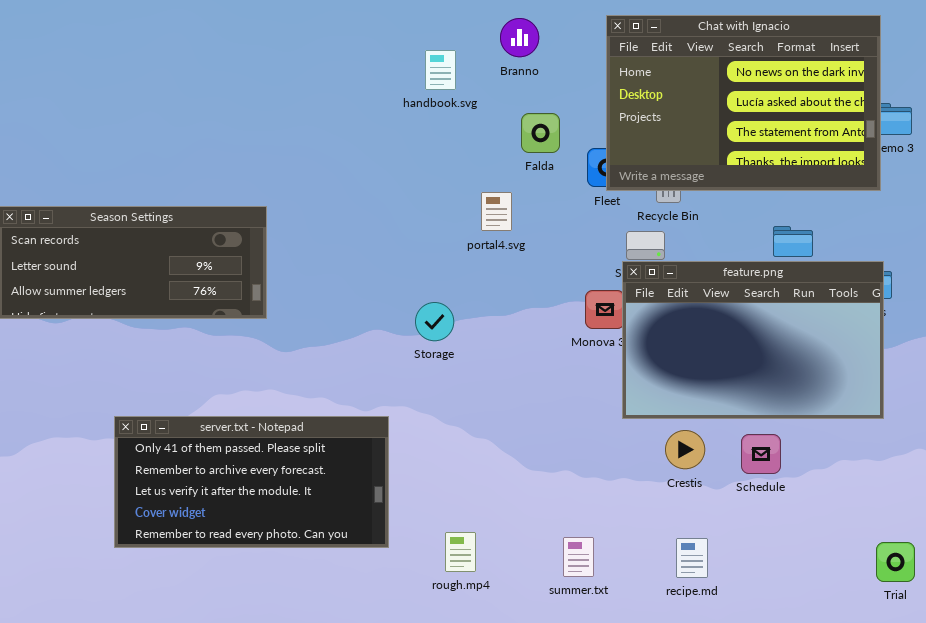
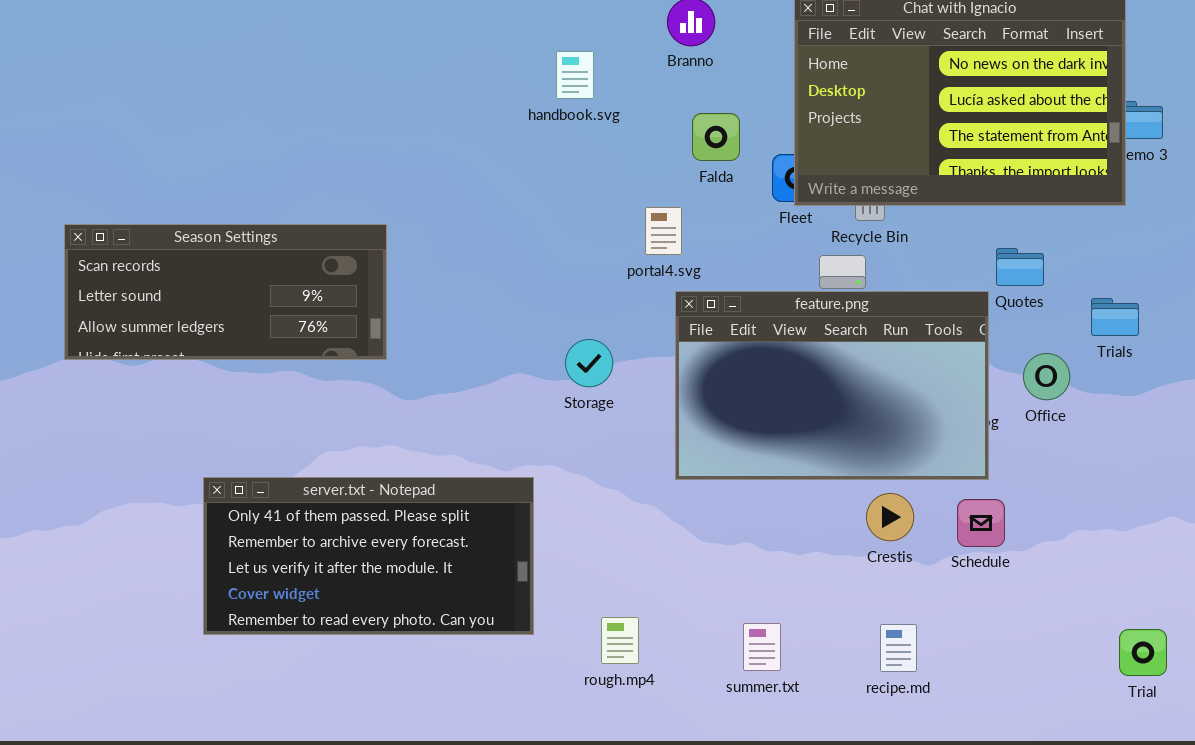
handbook.svg: [425,50,456,90] -> [556,51,594,99], moved
feature.png: [622,261,884,419] -> [675,291,989,480], moved

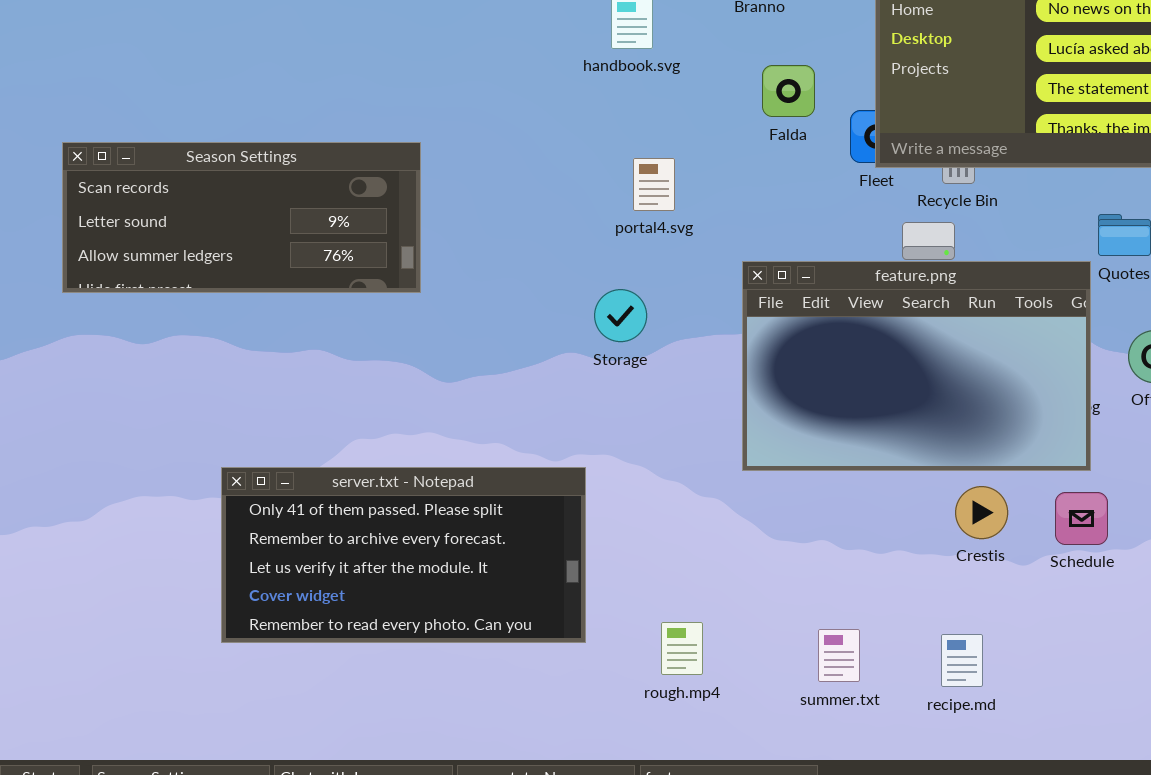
portal4.svg: [645,207,682,255] -> [633,158,675,211], moved
Season Settings: [64,224,387,360] -> [62,142,421,293], moved
Storage: [565,339,613,387] -> [594,289,647,342], moved
recipe.md: [880,624,917,672] -> [941,634,983,687], moved

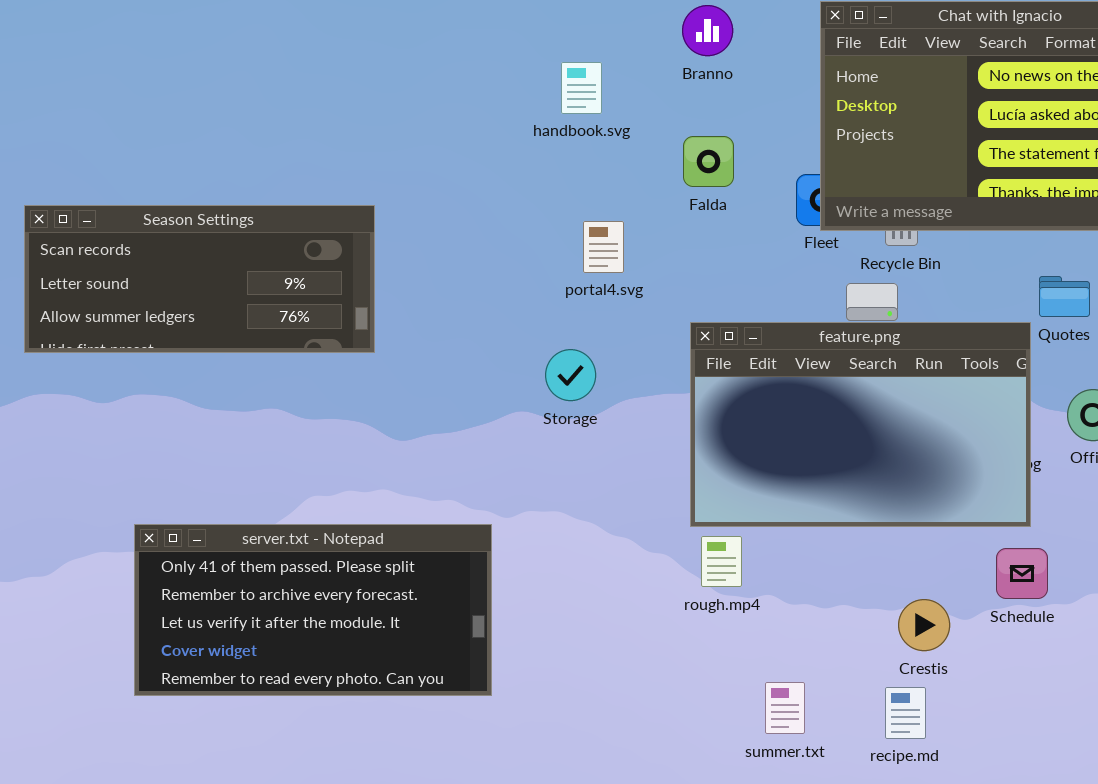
Falda: [762,65,815,117] -> [683,136,734,187], moved
server.txt - Notepad: [221,467,586,643] -> [134,524,492,696], moved
Crestis: [955,486,1008,539] -> [898,599,950,651], moved
rough.mp4: [661,622,703,675] -> [701,536,742,587], moved

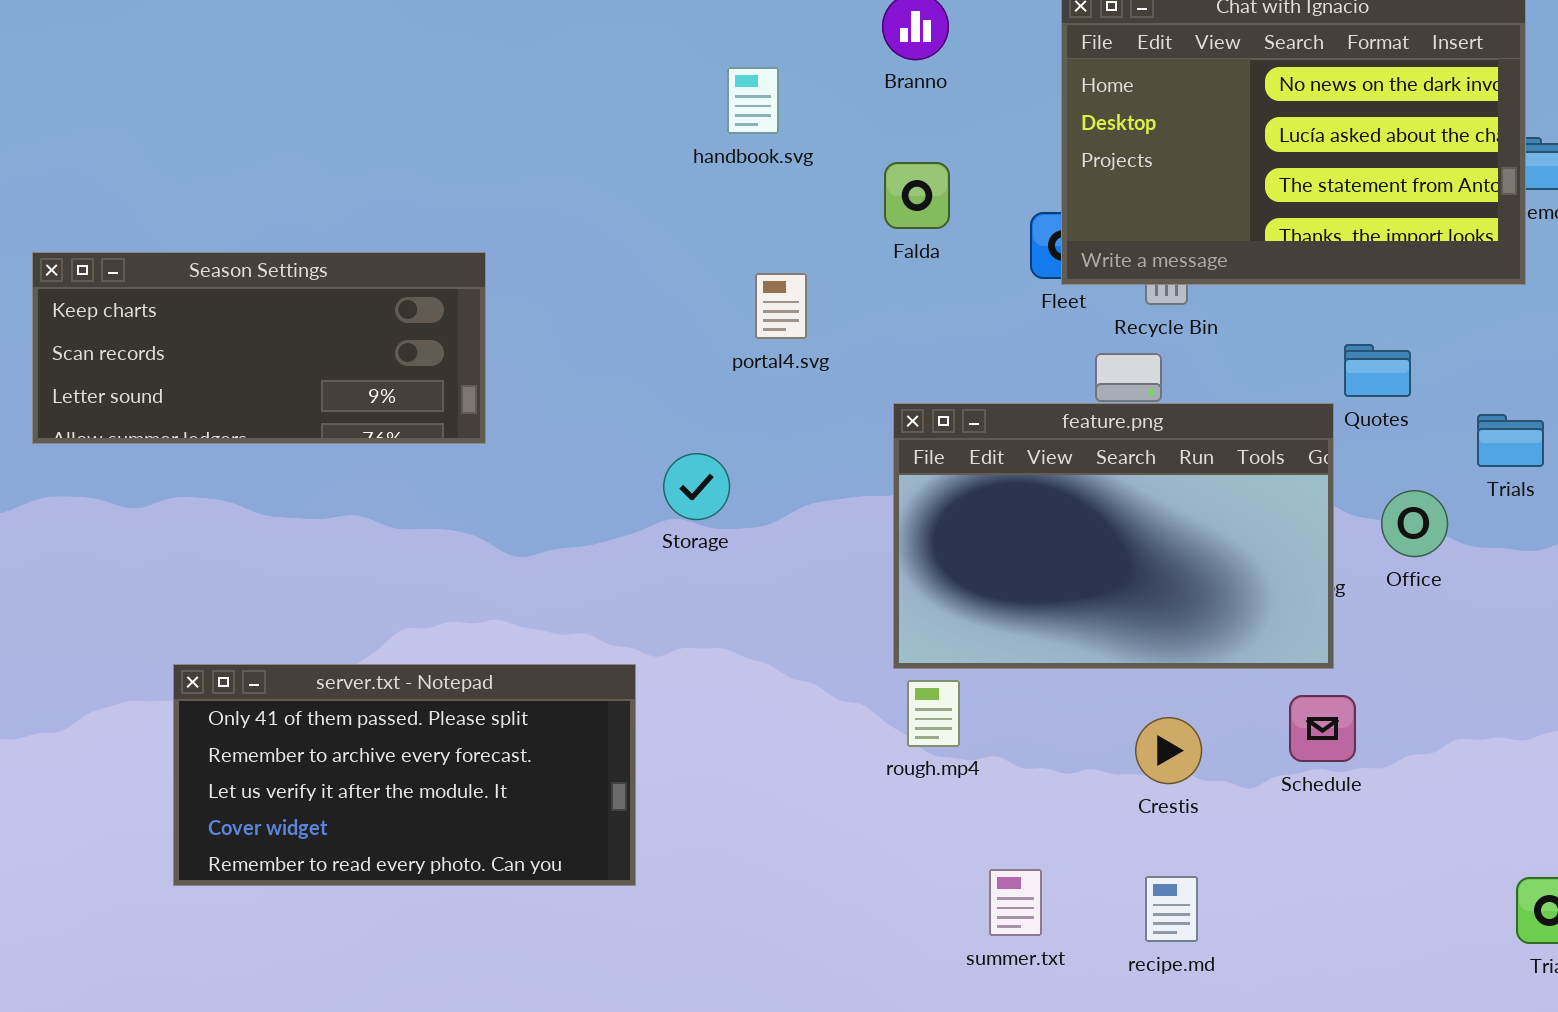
Season Settings: [24,205,375,353] -> [32,252,486,444], scrolled up 1 row
Storage: [545,349,596,401] -> [663,453,730,520], moved
Crestis: [898,599,950,651] -> [1135,717,1202,784], moved

